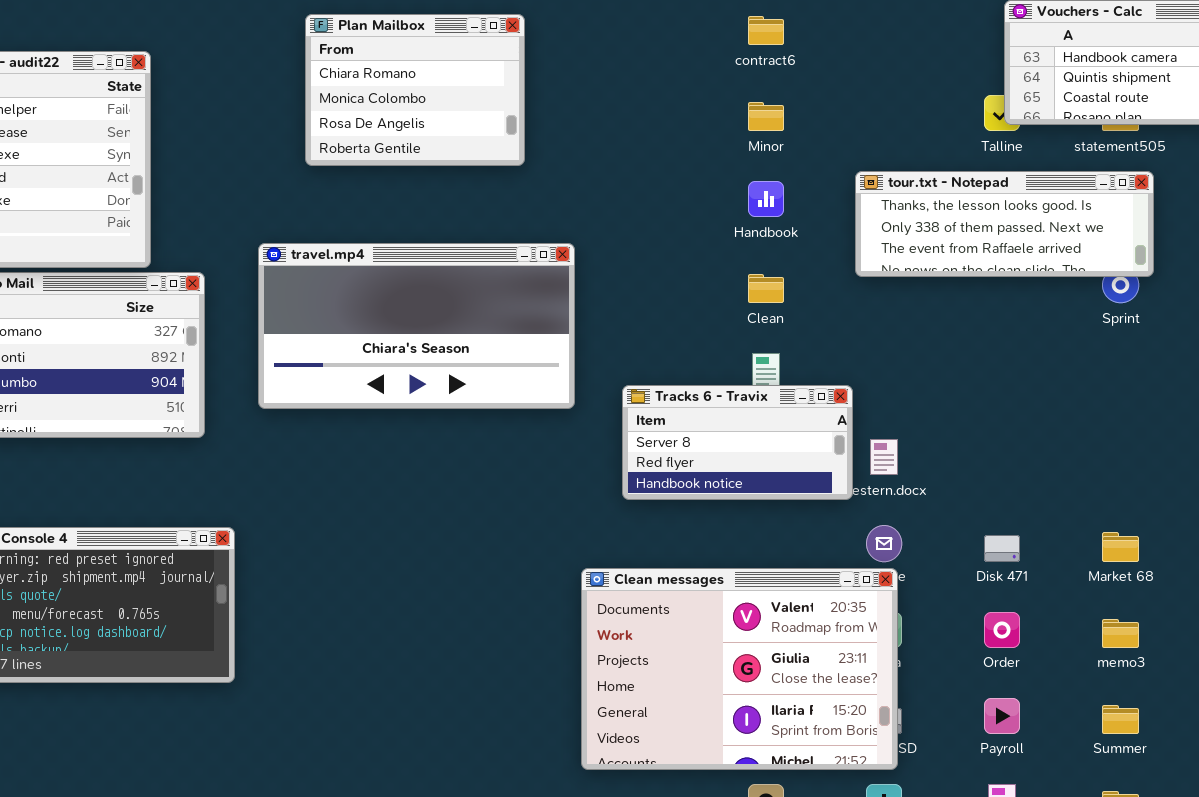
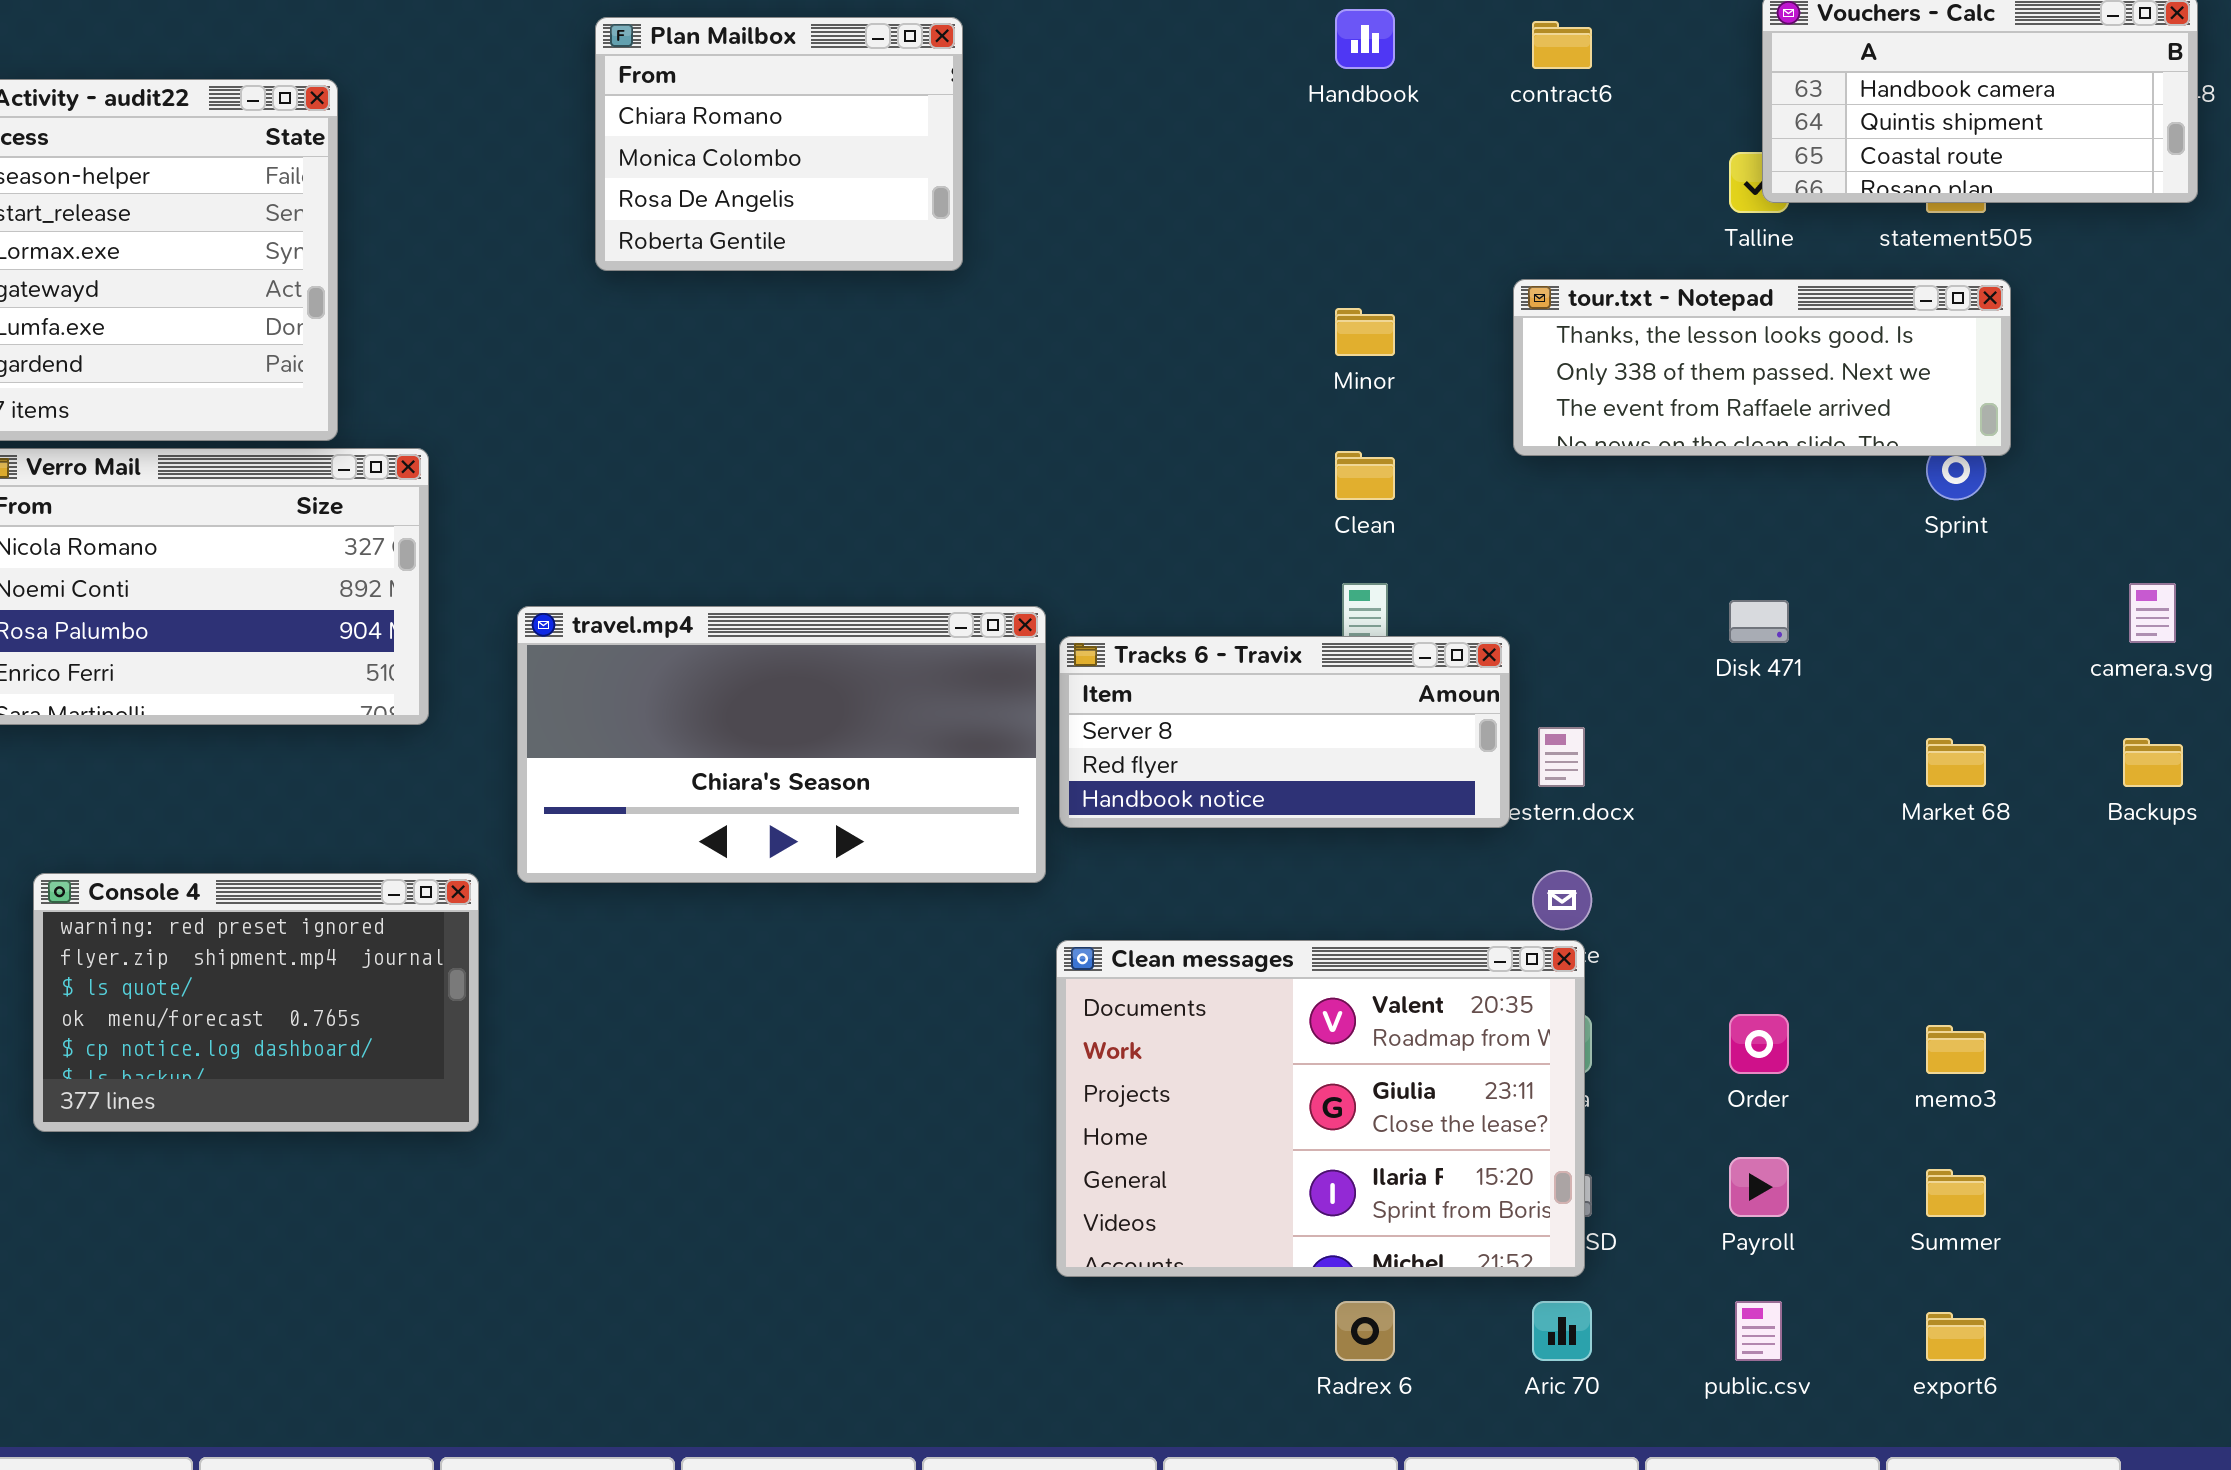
contract6: [748,16,784,45] -> [1532,21,1592,69], moved
Minor: [748,102,784,131] -> [1335,308,1395,356], moved
Handbook: [748,181,784,217] -> [1335,9,1395,69], moved
travel.mp4: [258,243,575,409] -> [517,606,1046,883], moved
Tracks 6 - Travix: [622,385,853,500] -> [1059,636,1510,828], resized
Market 68: [1102,532,1139,562] -> [1926,738,1986,787], moved
Disk 471: [984,535,1020,562] -> [1729,600,1789,643], moved

